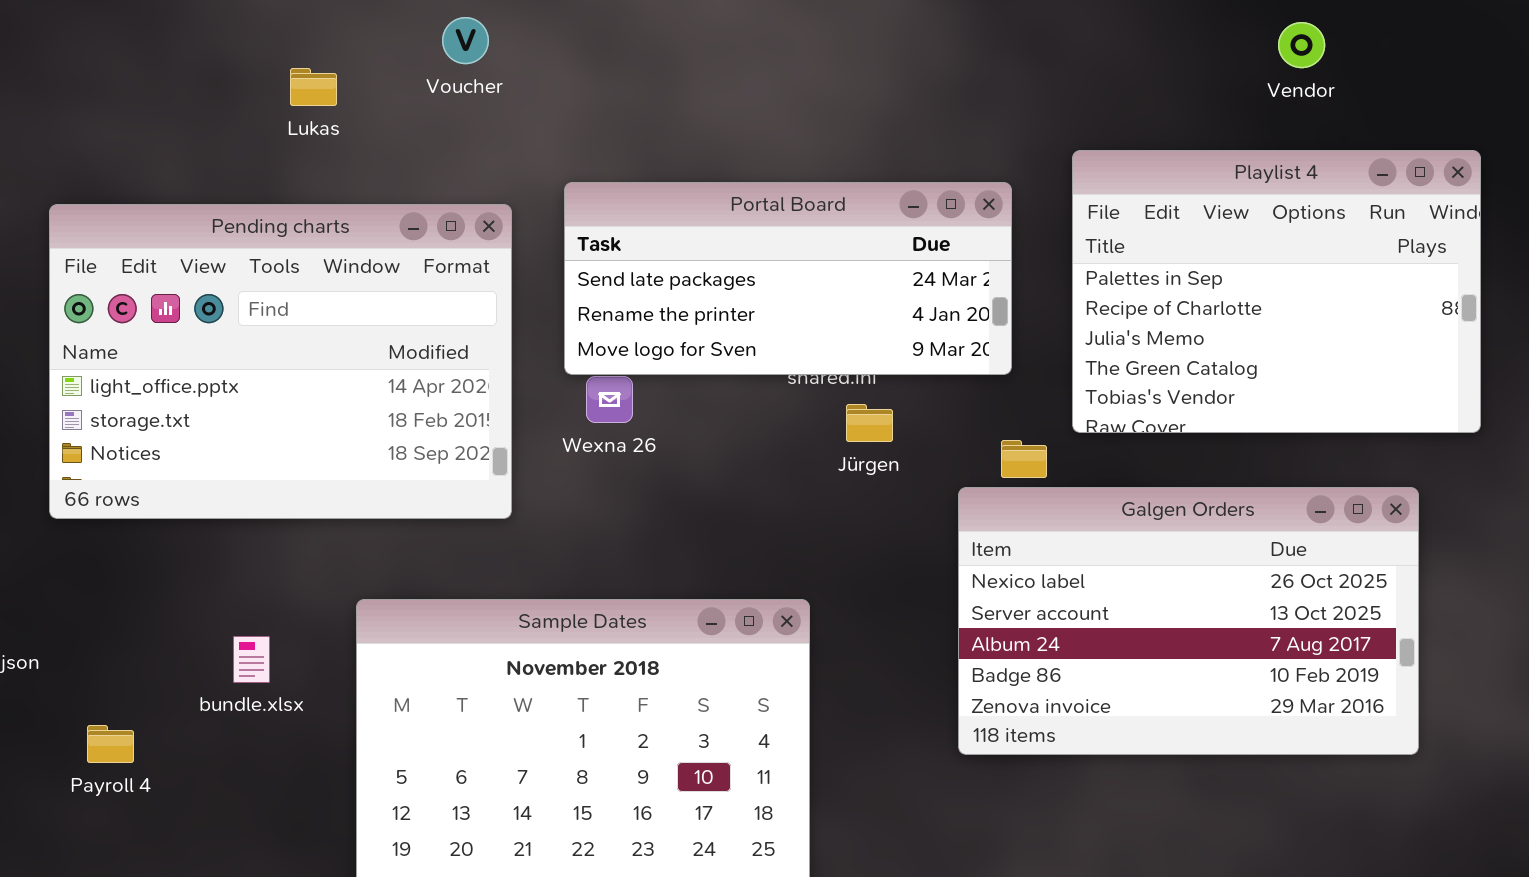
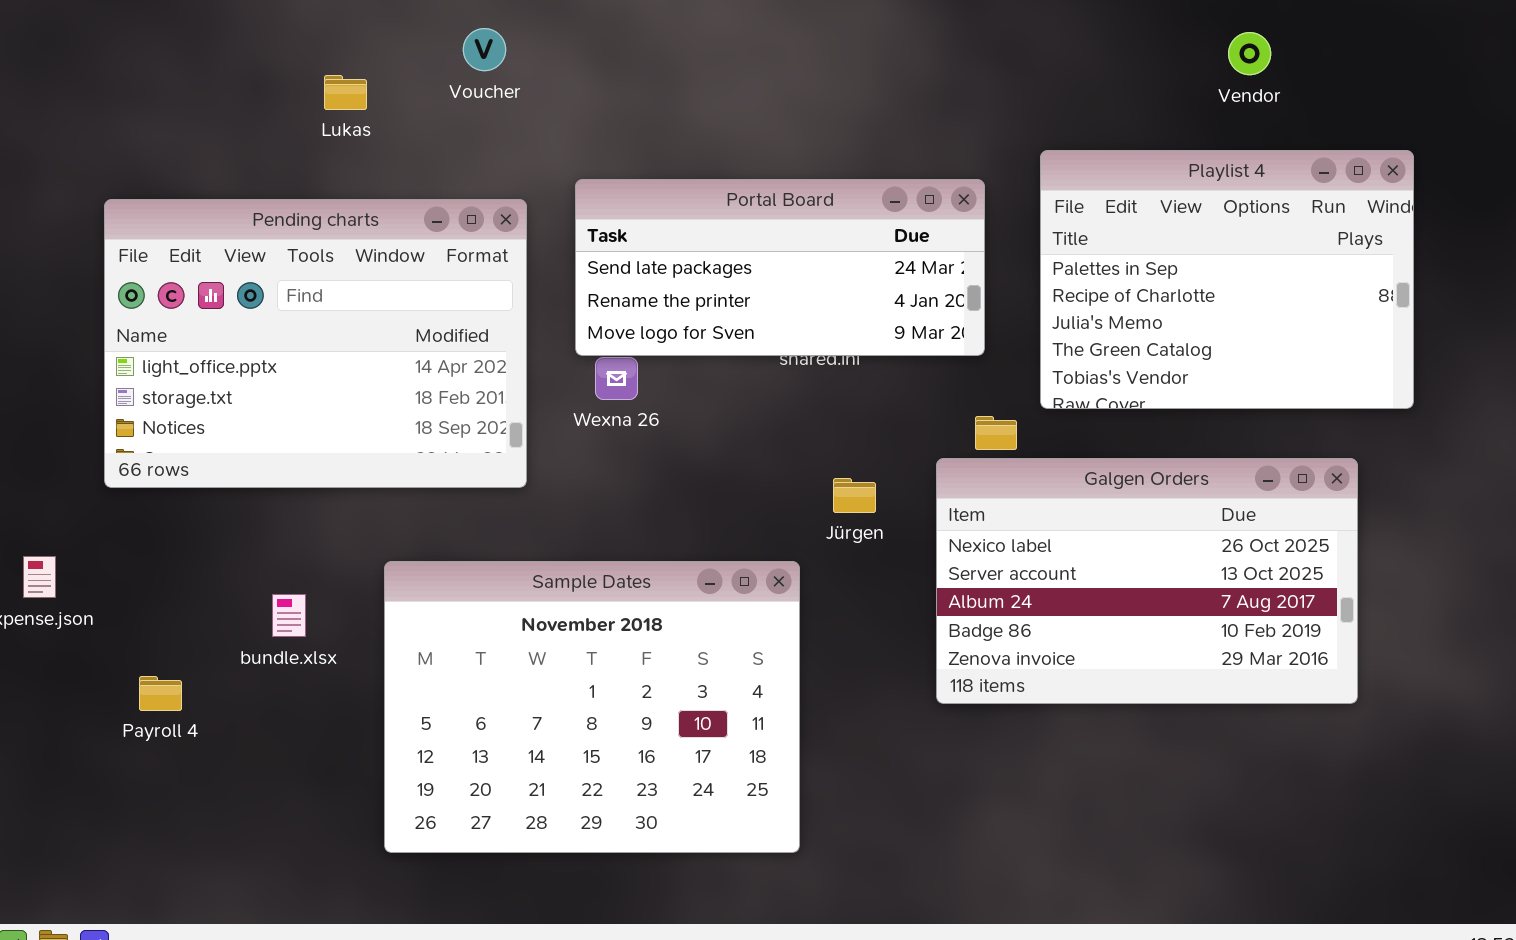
Jürgen: [846,404,893,442] -> [833,478,876,513], moved

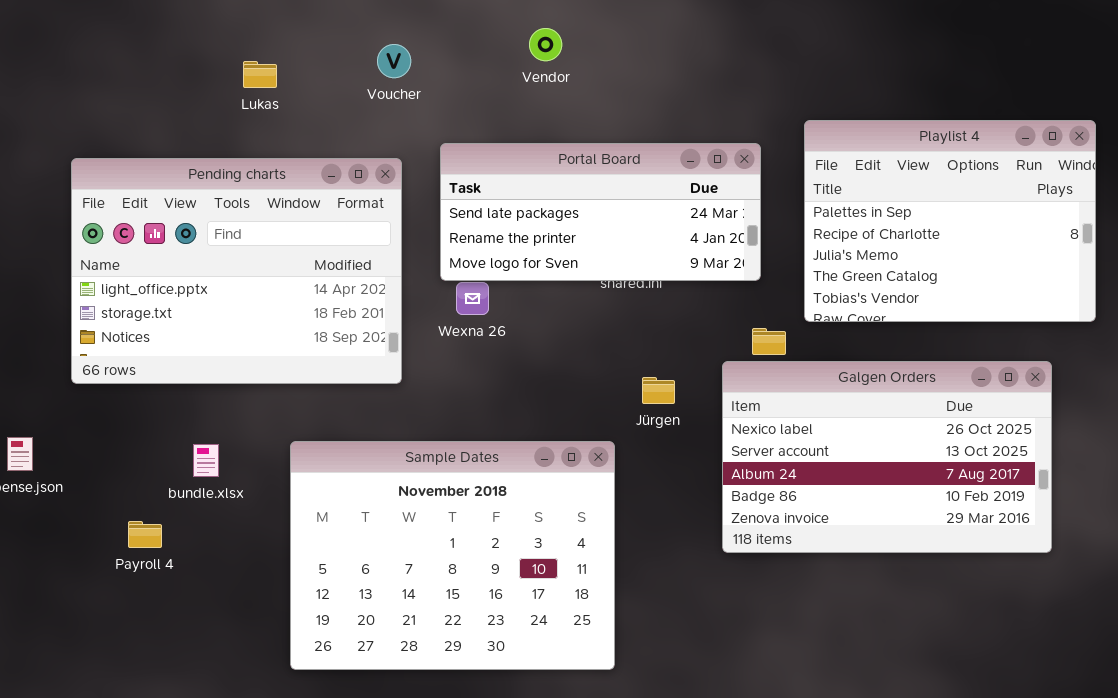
Voucher: [463,28,506,71] -> [377,44,411,78], moved
Vendor: [1228,32,1271,75] -> [529,28,562,61], moved
bundle.xlsx: [272,594,306,637] -> [193,444,219,477], moved
Payroll 4: [139,676,182,711] -> [128,521,162,548], moved

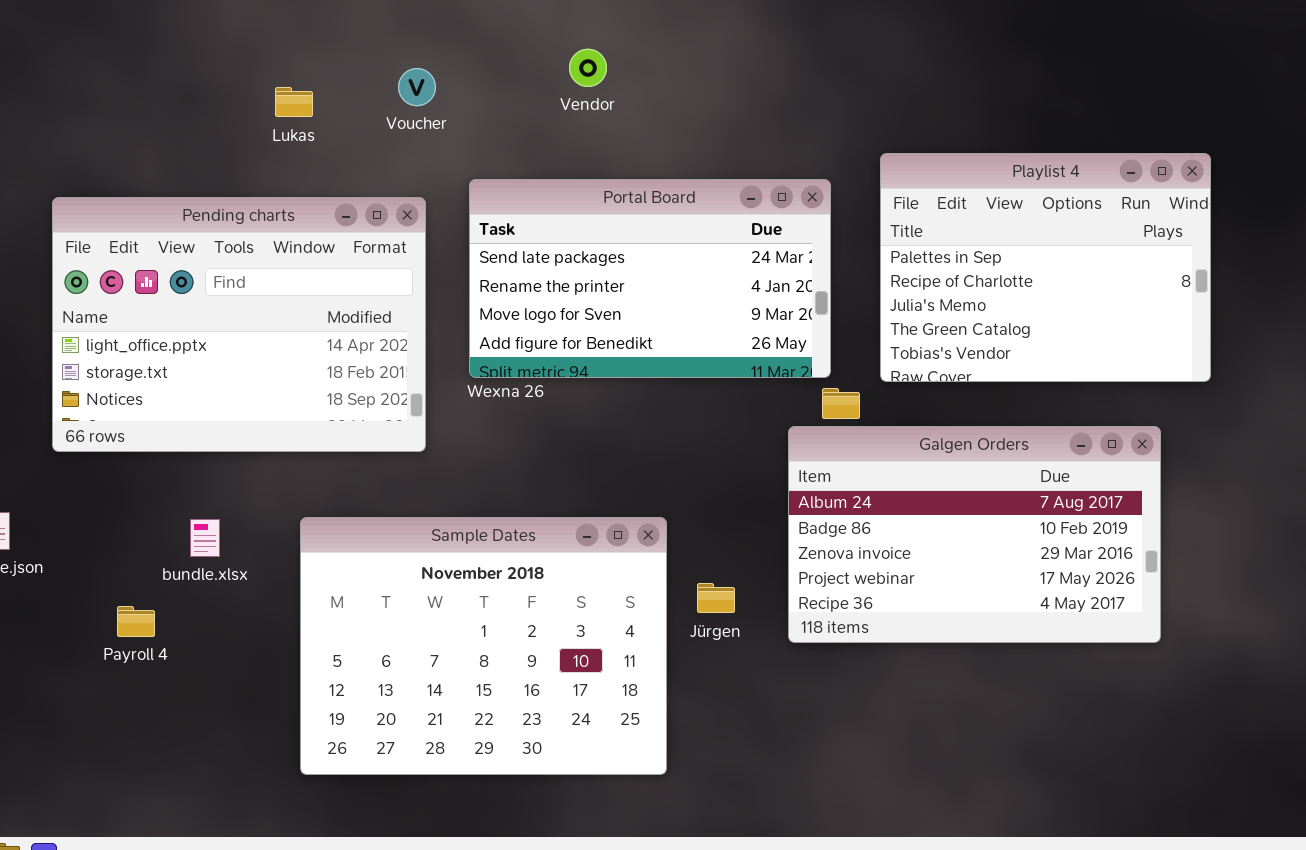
Lukas: [243,61,277,88] -> [275,87,313,117], moved
Portal Board: [440,143,761,281] -> [469,179,831,378], resized
Galgen Orders: [722,361,1052,553] -> [788,426,1161,643], scrolled down 2 rows
Jürgen: [642,377,675,404] -> [697,583,735,613], moved

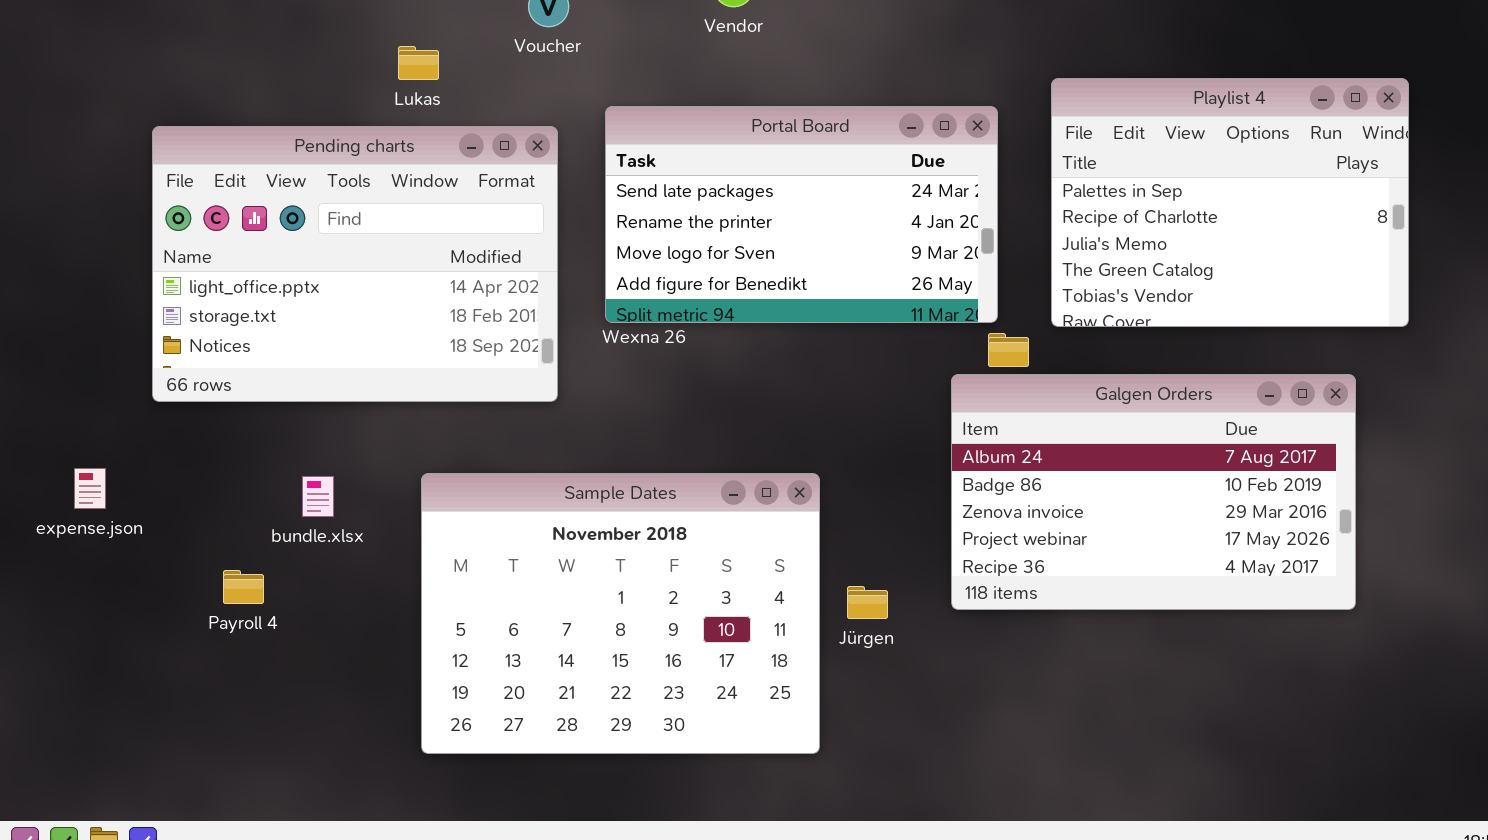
Lukas: [275,87,313,117] -> [398,46,439,80], moved
Jürgen: [697,583,735,613] -> [847,586,888,619], moved

